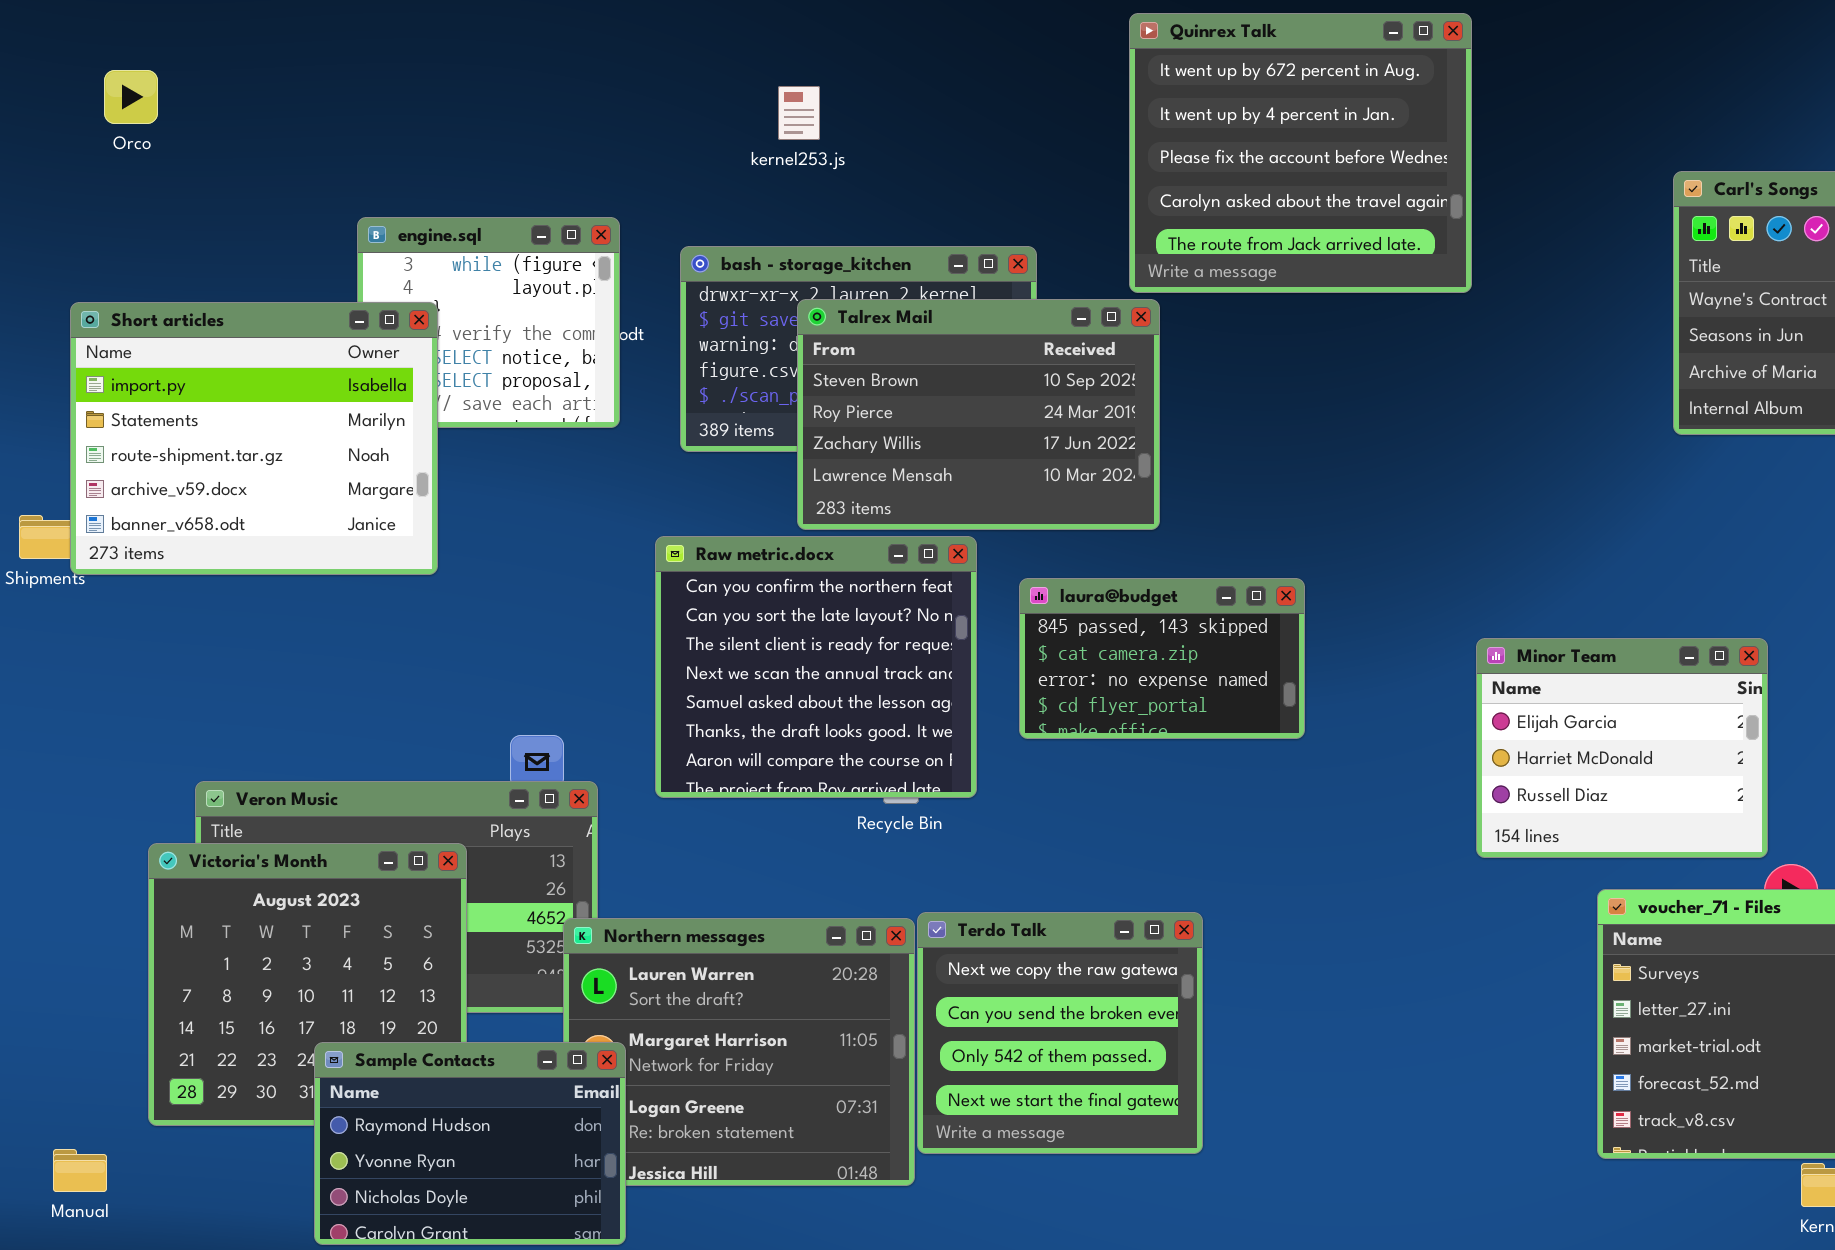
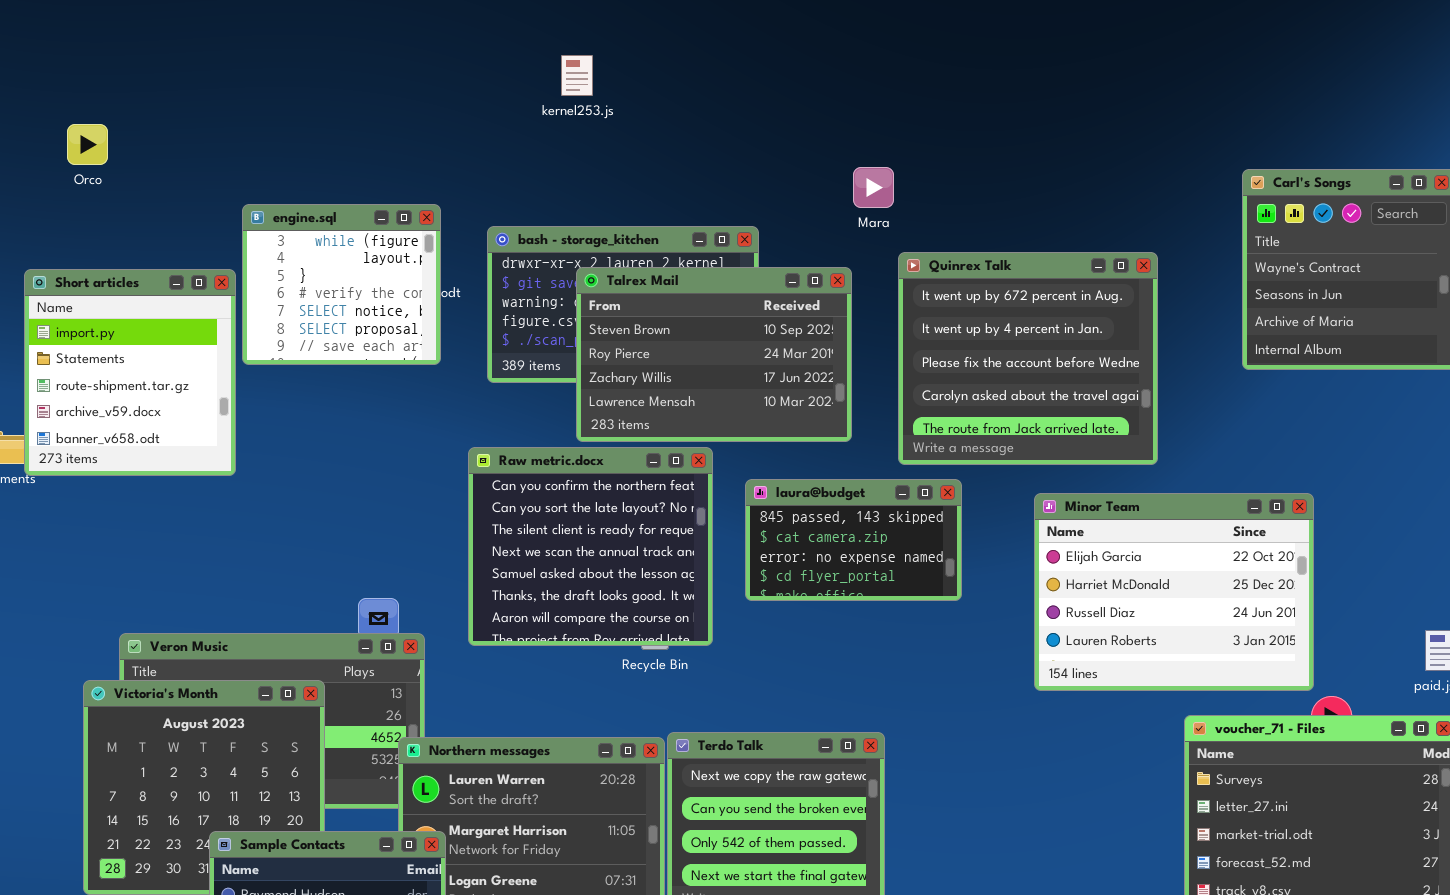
Quinrex Talk: [1129,13,1472,293] -> [898,252,1158,465], moved
Orco: [104,70,158,124] -> [67,124,108,165], moved
kernel253.js: [778,86,820,140] -> [561,55,593,96], moved
Short articles: [70,302,438,575] -> [24,269,236,476], resized
Minor Team: [1476,638,1768,858] -> [1034,493,1314,691], resized

